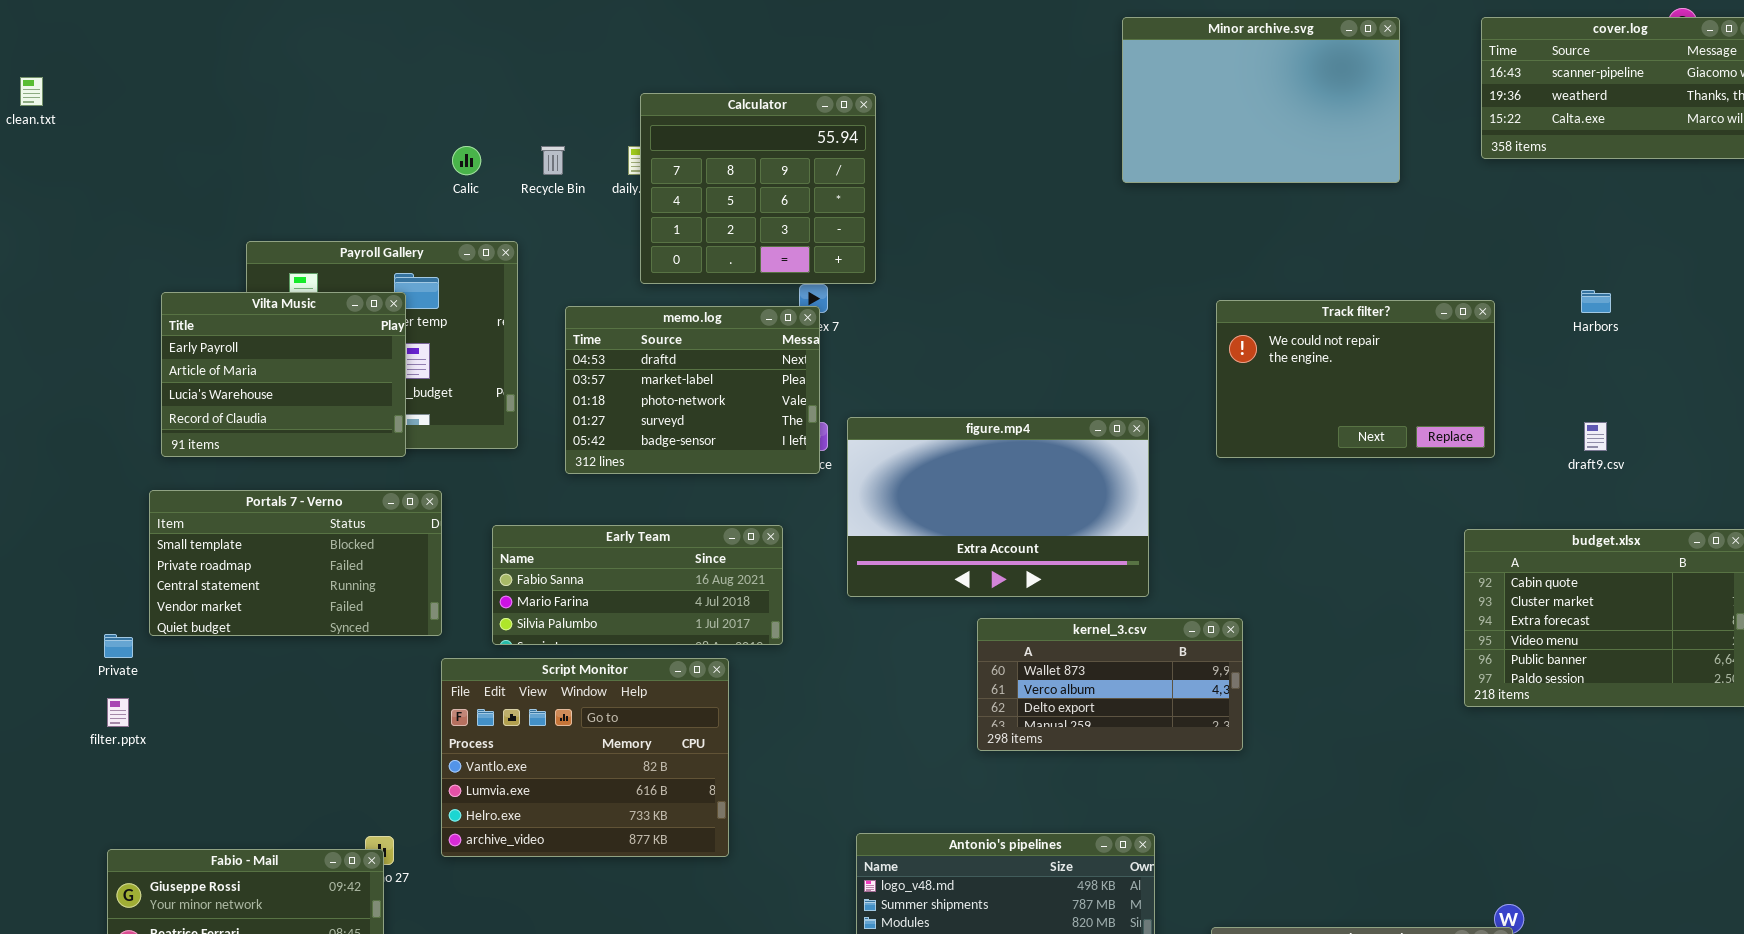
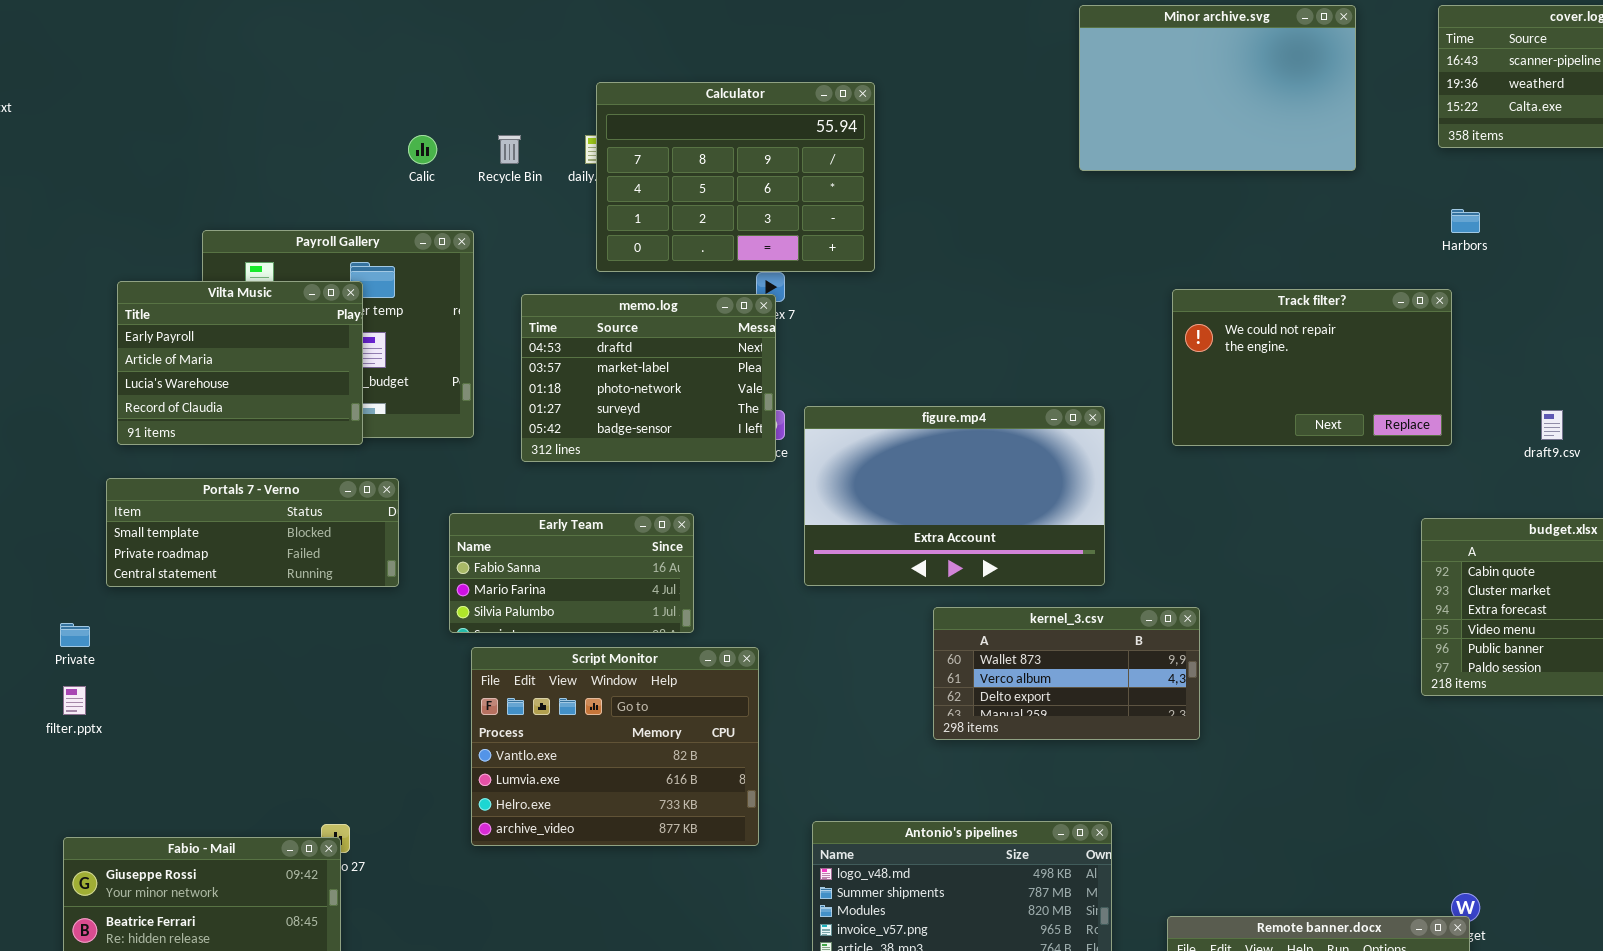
Calculator: [640,93,876,284] -> [596,82,875,272], resized
Harbors: [1581,290,1611,313] -> [1451,209,1480,233], moved
Portals 7 - Verno: [149,490,442,636] -> [106,478,399,587], resized
Early Team: [492,525,783,645] -> [449,513,694,633], resized
Script Monitor: [441,658,729,857] -> [471,647,759,846], moved

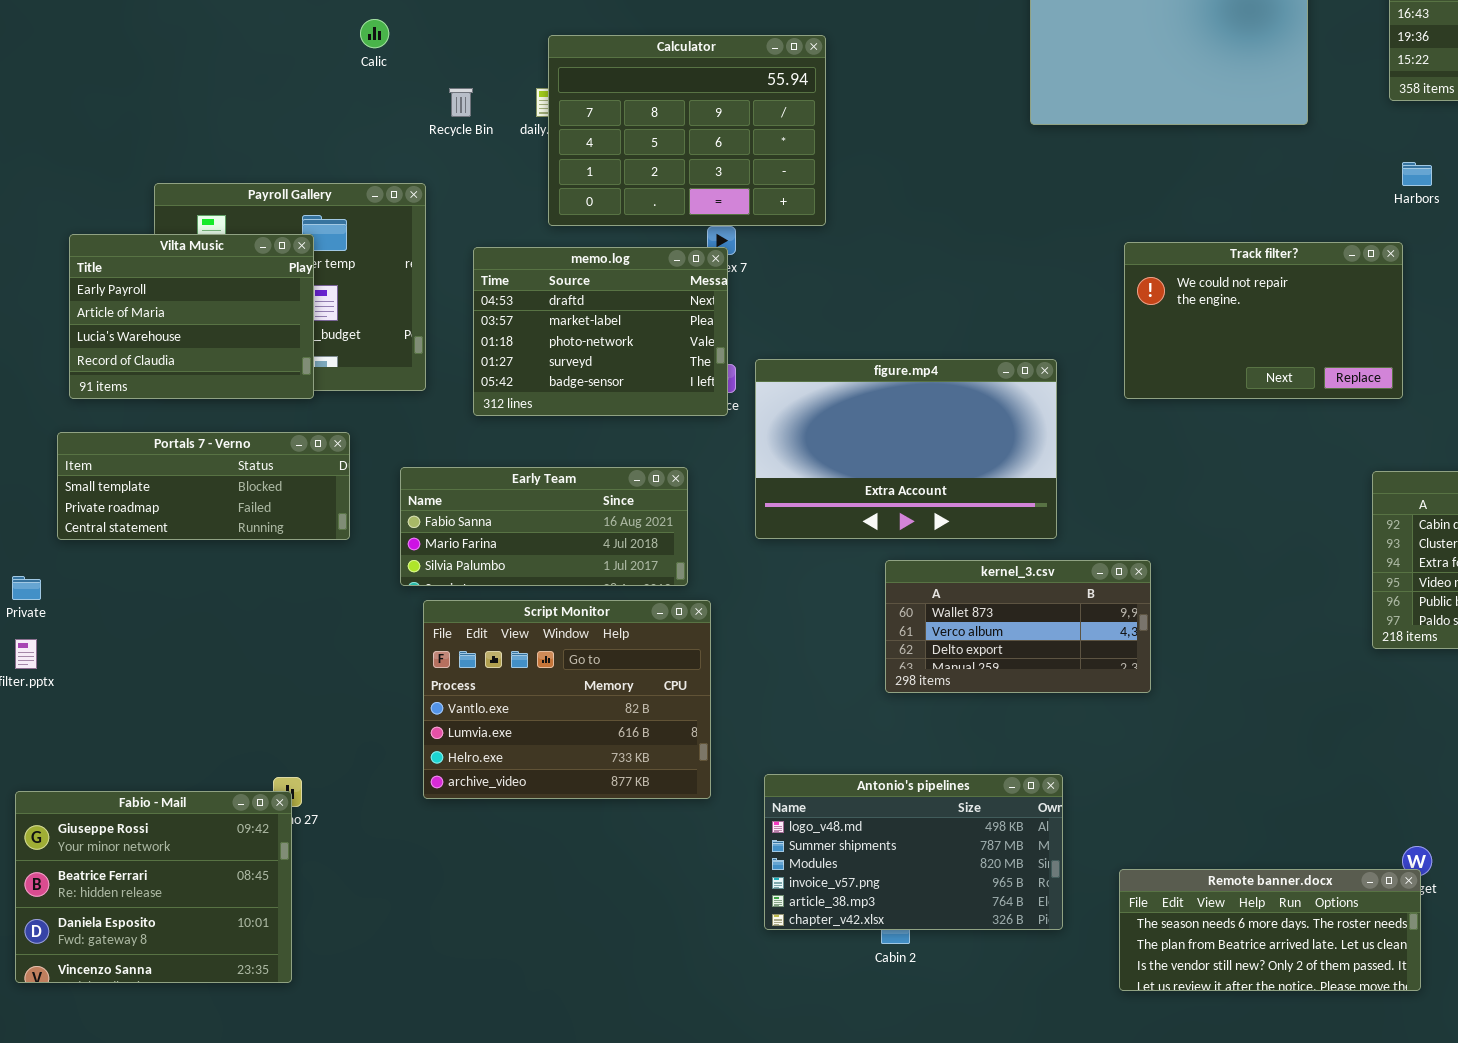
Calic: [408,135,437,164] -> [360,19,389,48], moved
Early Team: [449,513,694,633] -> [400,467,688,586], resized

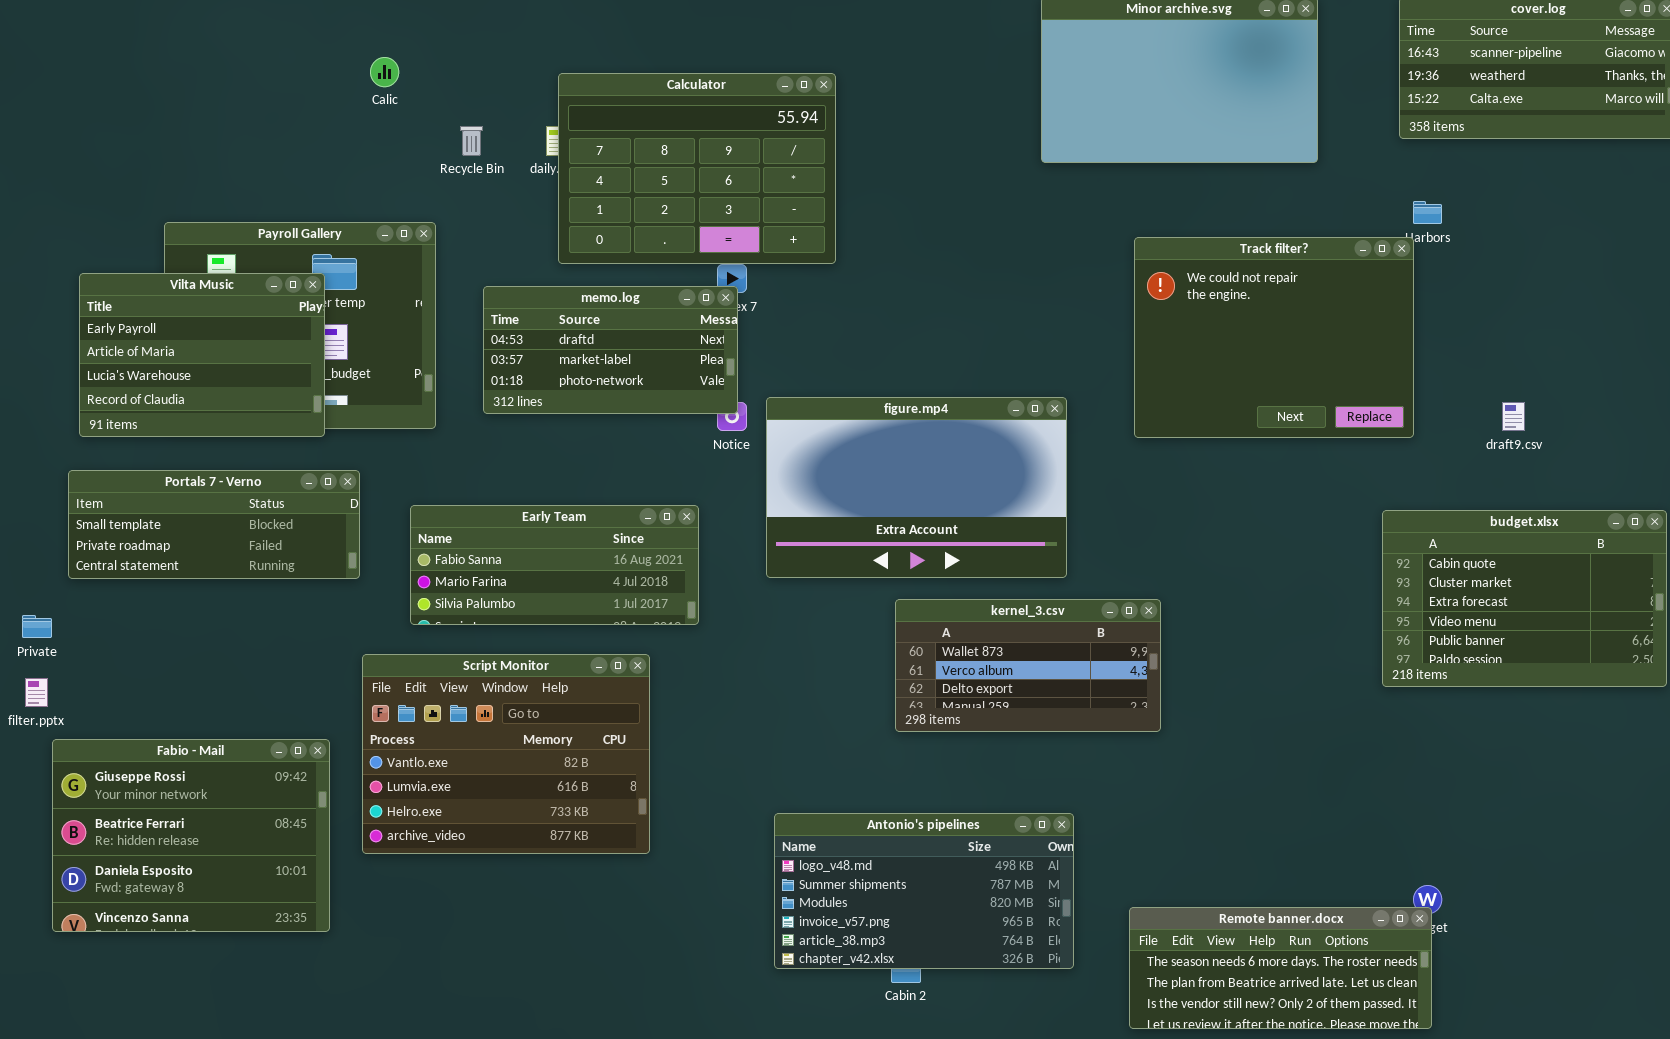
Track filter?: [1124,242,1403,399] -> [1134,237,1414,438], resized
memo.log: [473,247,728,416] -> [483,286,738,414], resized
Script Monitor: [423,600,711,799] -> [362,654,650,854], moved
Fabio - Mail: [15,791,292,983] -> [52,739,330,932], moved

